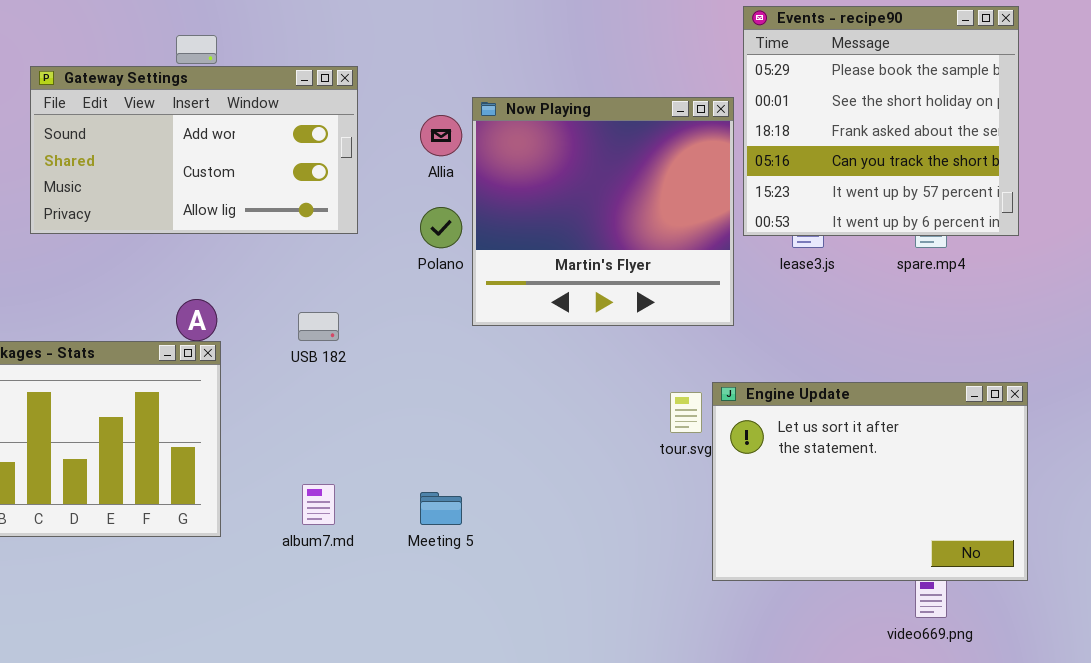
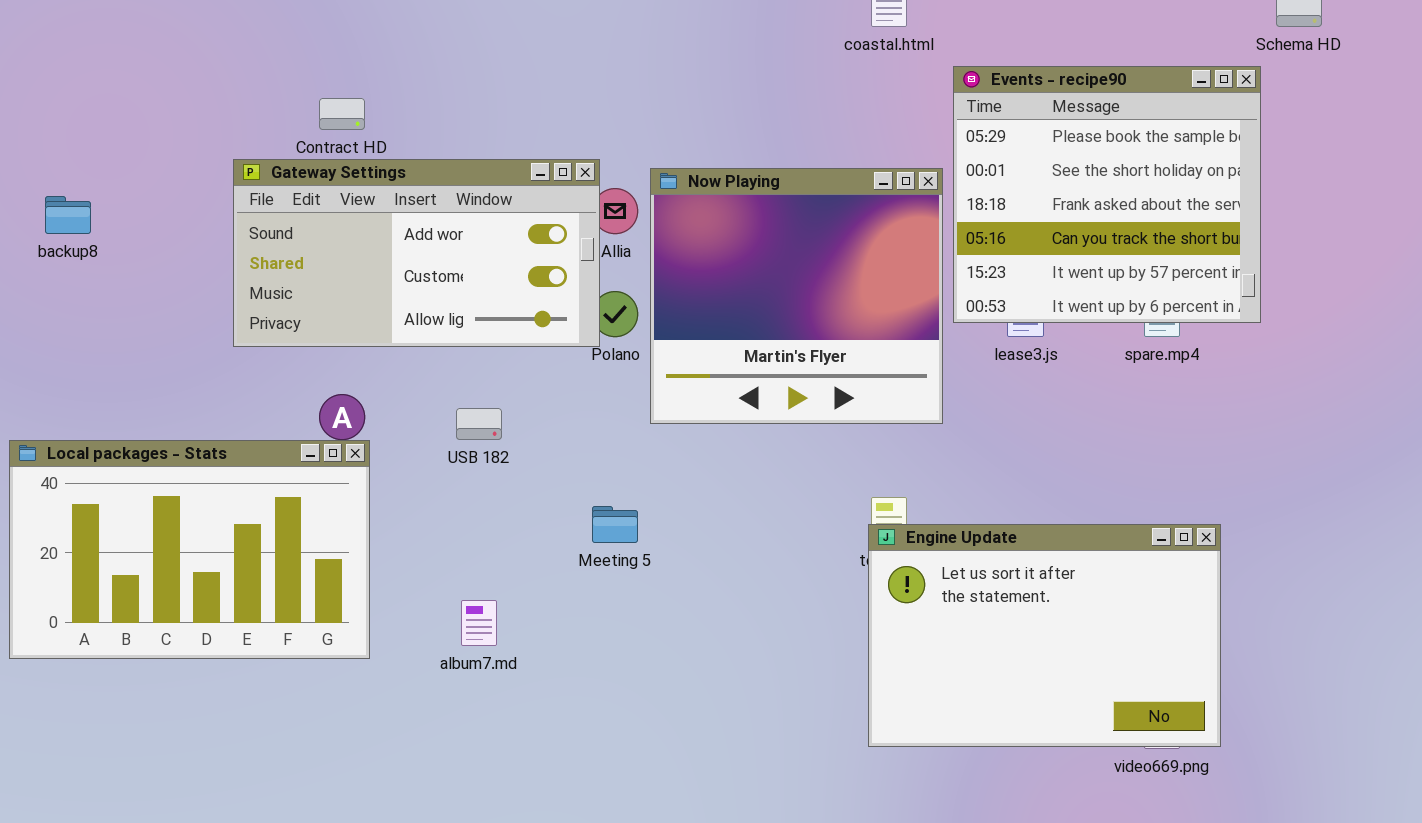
Gateway Settings: [30,66,358,234] -> [233,159,600,347], moved
Engine Update: [712,382,1028,581] -> [868,524,1221,747], moved
Meeting 5: [420,492,462,525] -> [592,506,638,543], moved

